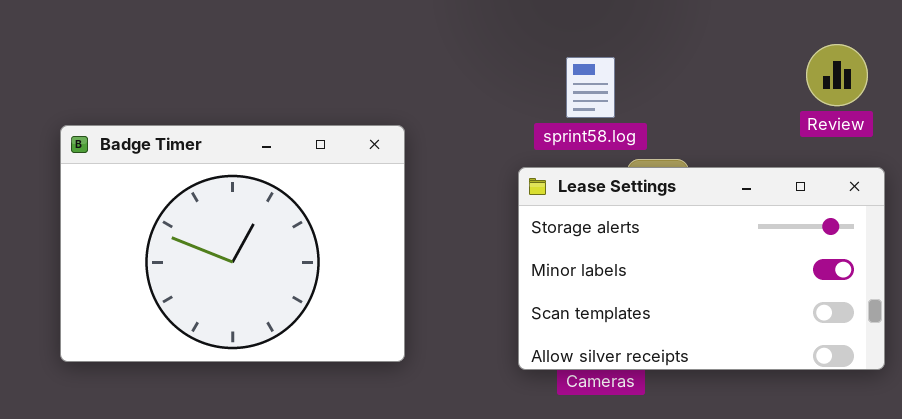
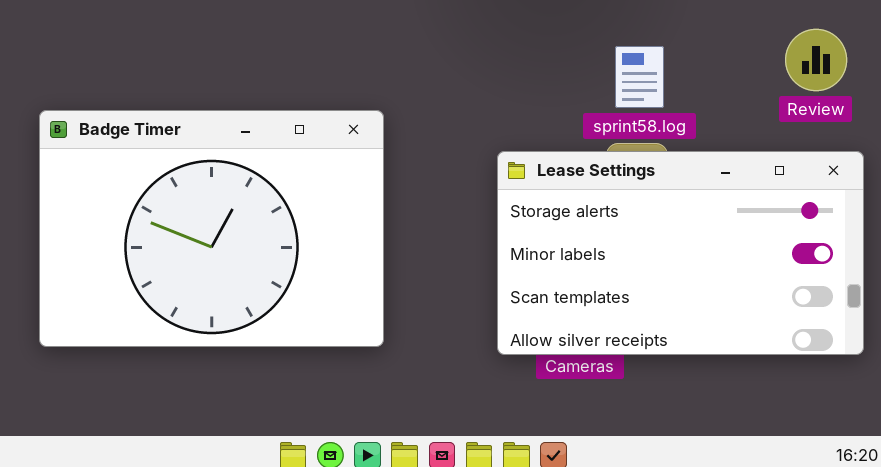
sprint58.log: [566,57,615,118] -> [615,46,664,108], moved

